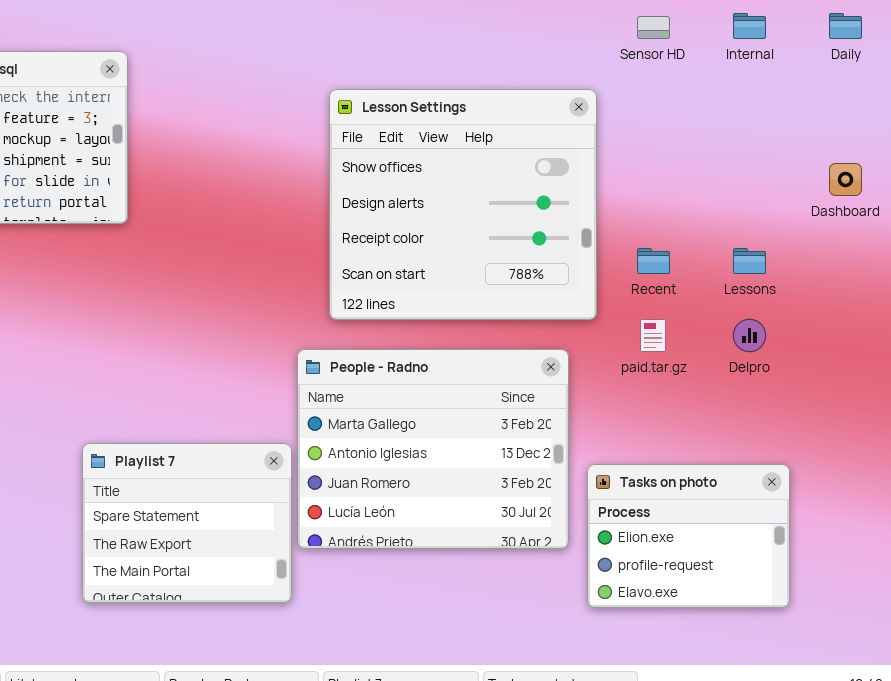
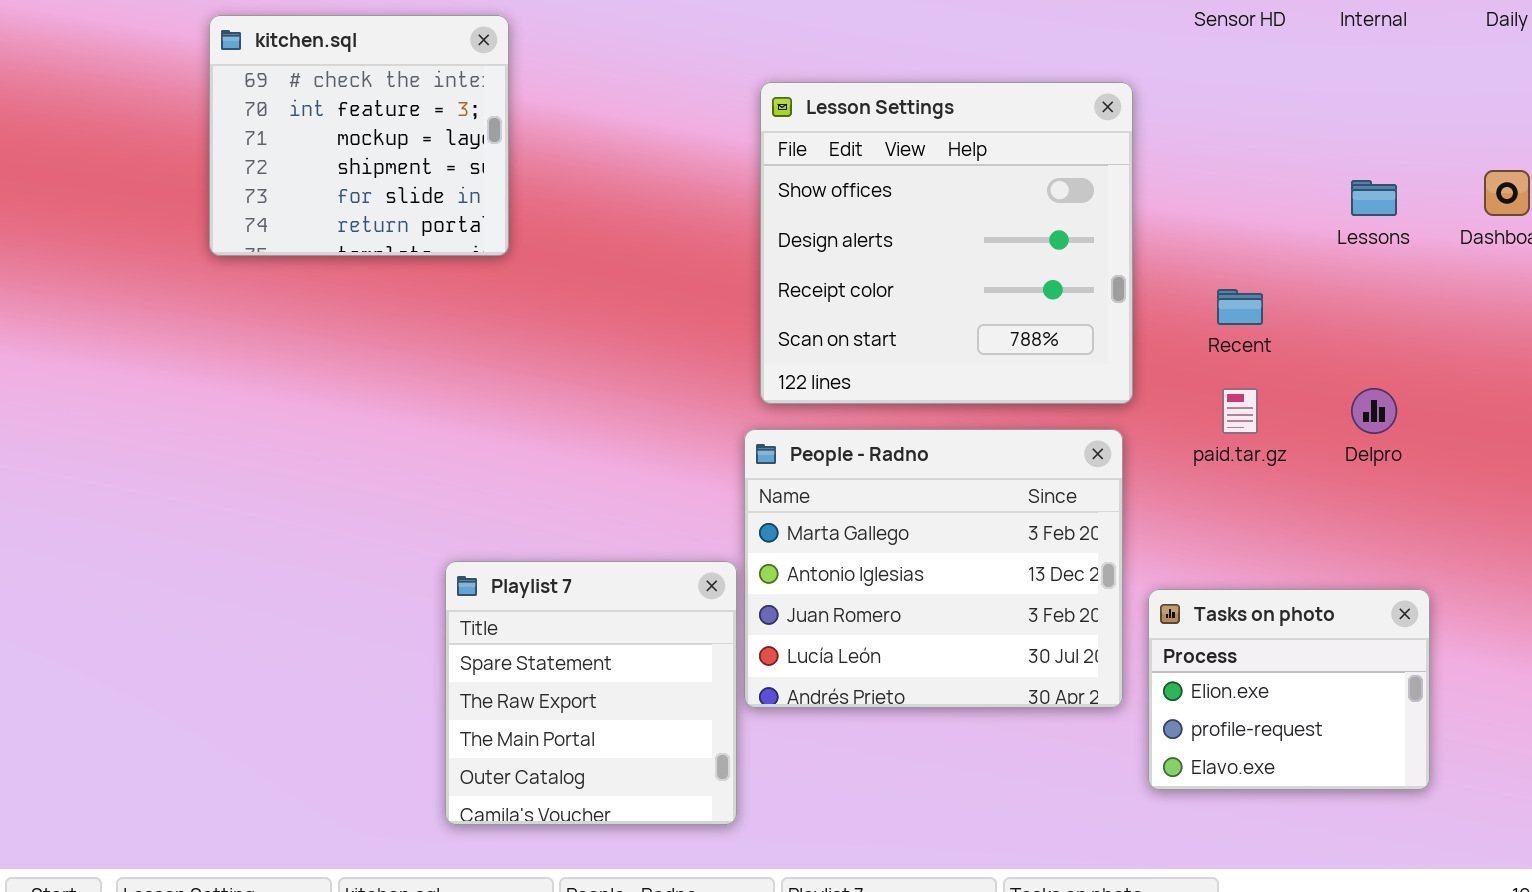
Lesson Settings: [329,89,597,320] -> [760,82,1133,404], moved
Lessons: [733,248,766,274] -> [1351,180,1397,216], moved
Playlist 7: [82,443,292,603] -> [445,561,737,825], resized

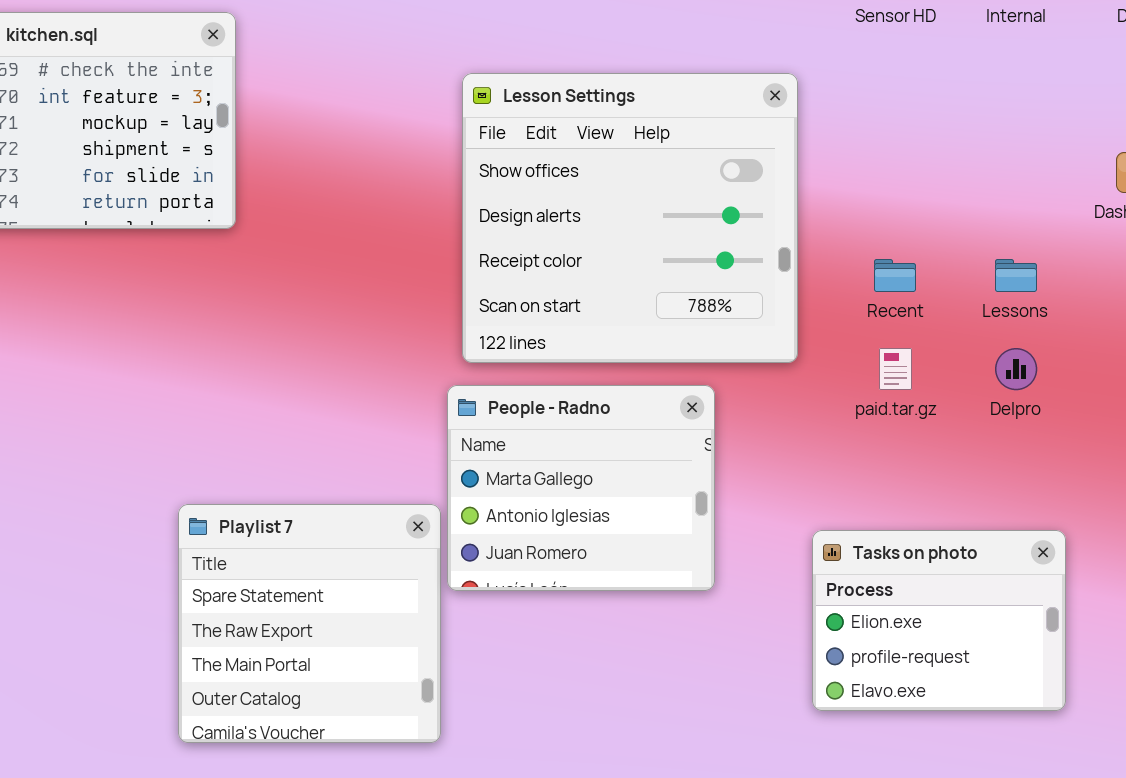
Lessons: [1351,180,1397,216] -> [995,259,1037,292], moved
People - Radno: [744,429,1123,708] -> [447,385,715,591], resized

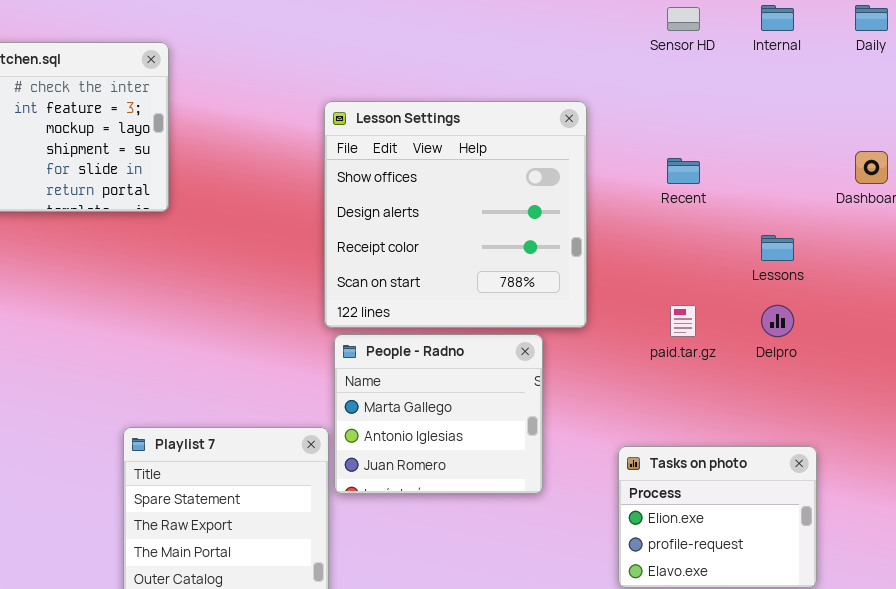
Lesson Settings: [462,73,798,363] -> [324,101,587,328], moved
Recent: [874,259,916,292] -> [667,158,700,184], moved

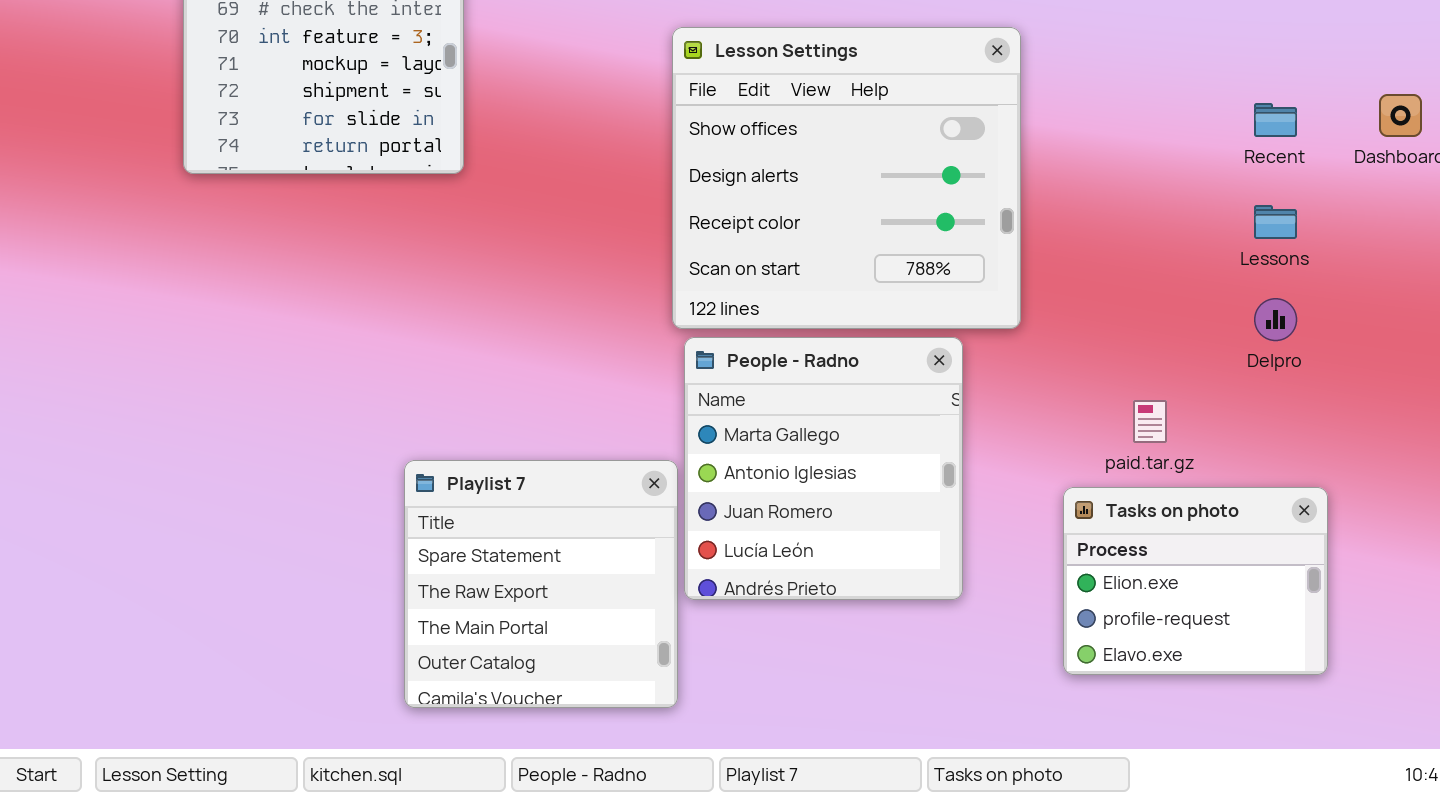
Recent: [667,158,700,184] -> [1254,103,1297,137], moved
paid.tar.gz: [670,305,696,337] -> [1133,400,1167,443], moved
People - Radno: [334,334,543,494] -> [684,337,963,600], resized

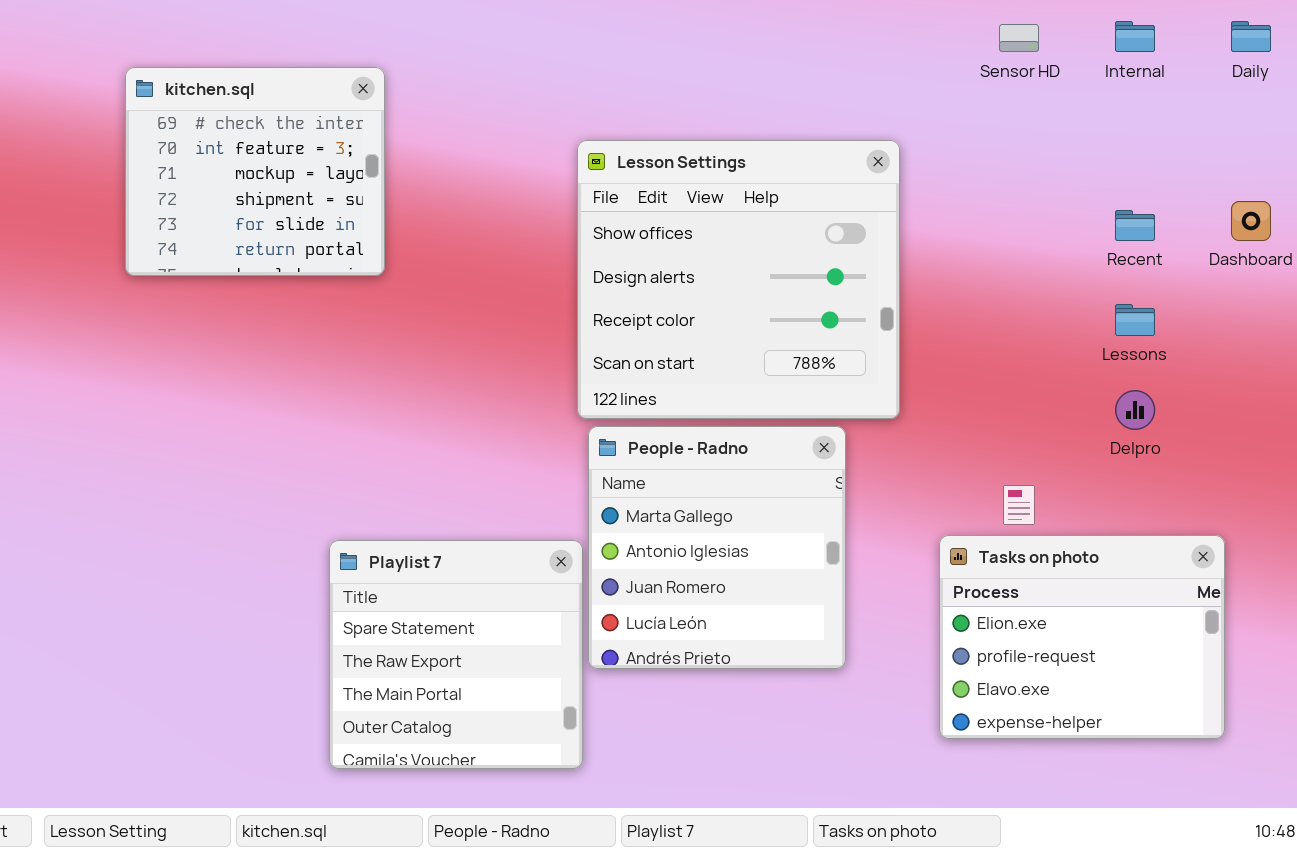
Tasks on photo: [1063,487,1328,675] -> [939,535,1225,739], resized

